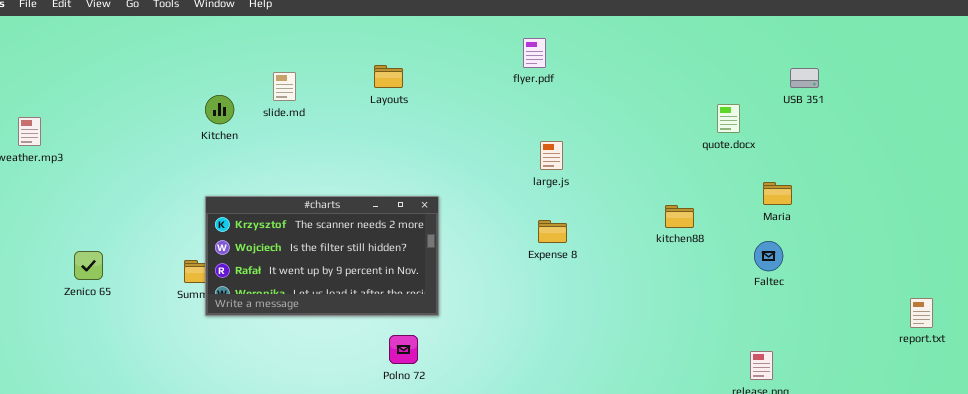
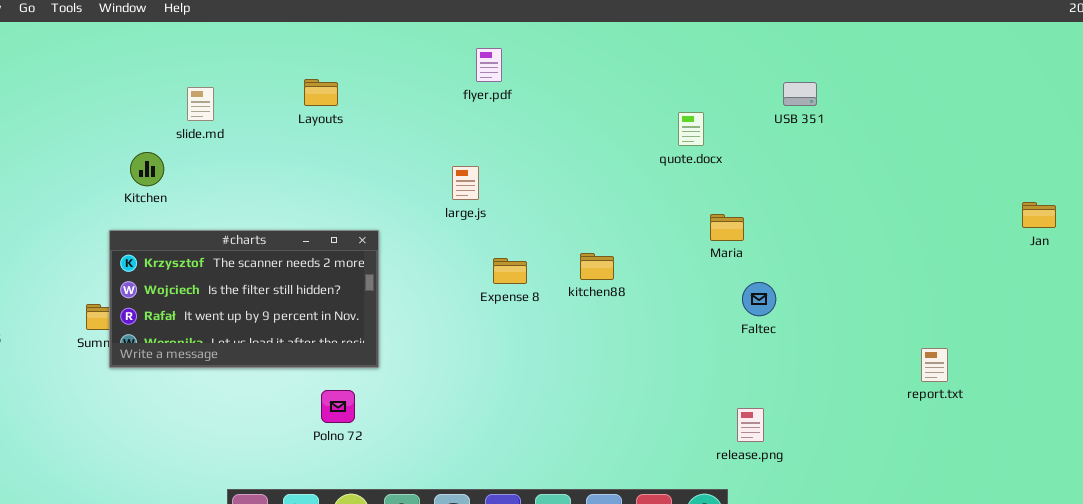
Kitchen: [205,95,234,124] -> [130,152,164,186], moved
quote.docx: [717,104,740,133] -> [678,112,704,146], moved
large.js: [540,141,563,170] -> [452,166,479,200], moved
Maria: [763,182,792,205] -> [710,214,744,241], moved
kitchen88: [665,205,694,228] -> [580,253,614,280], moved

